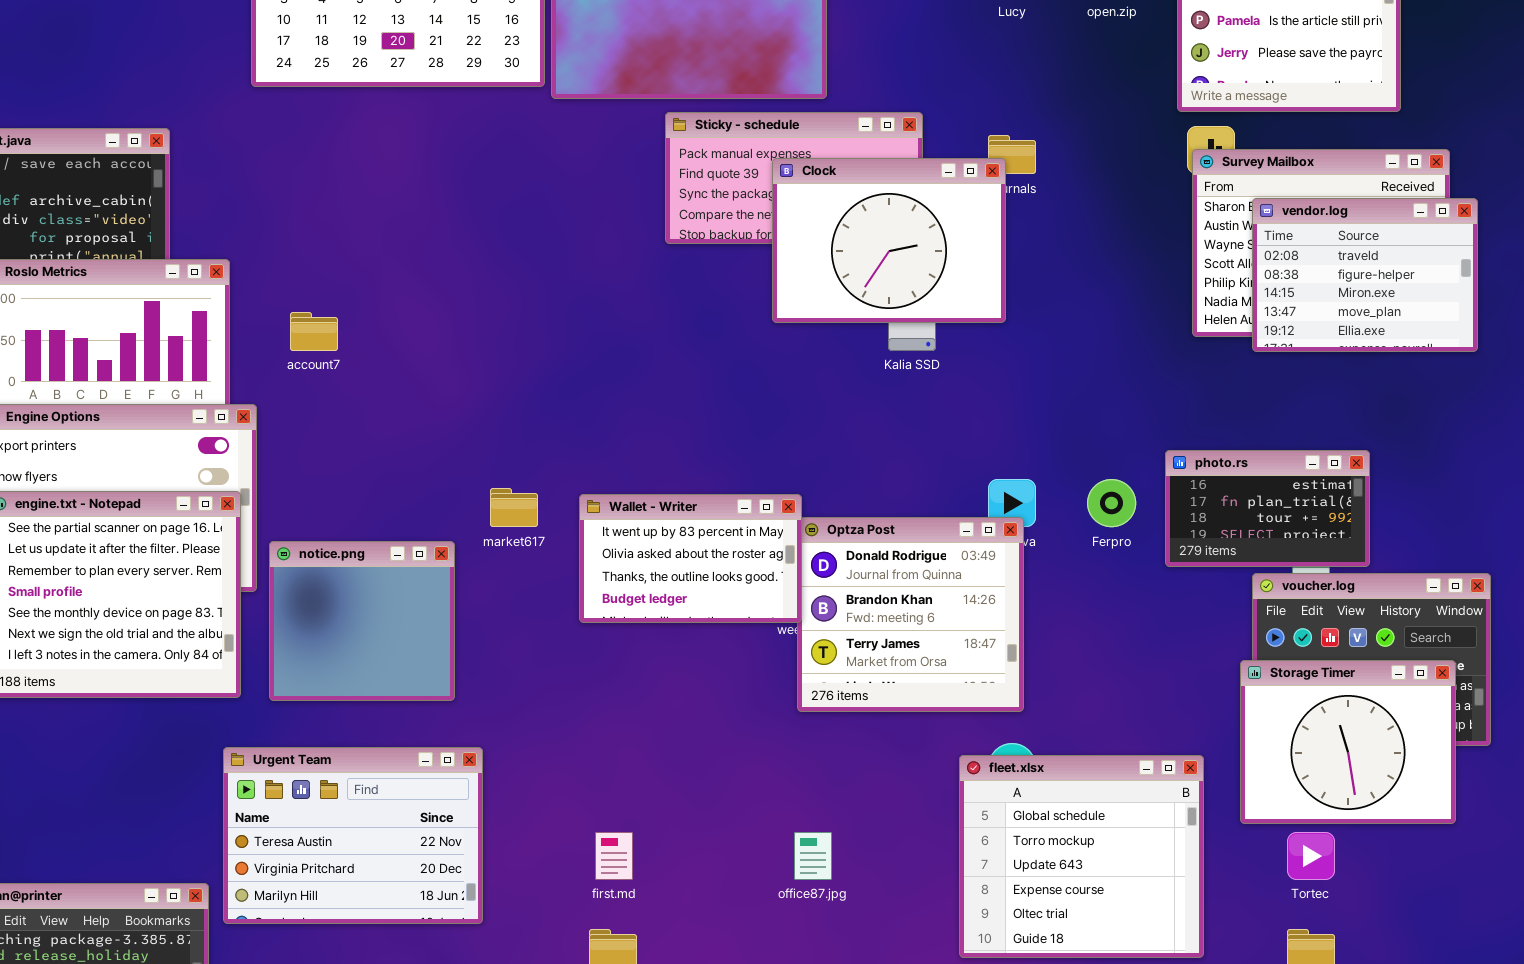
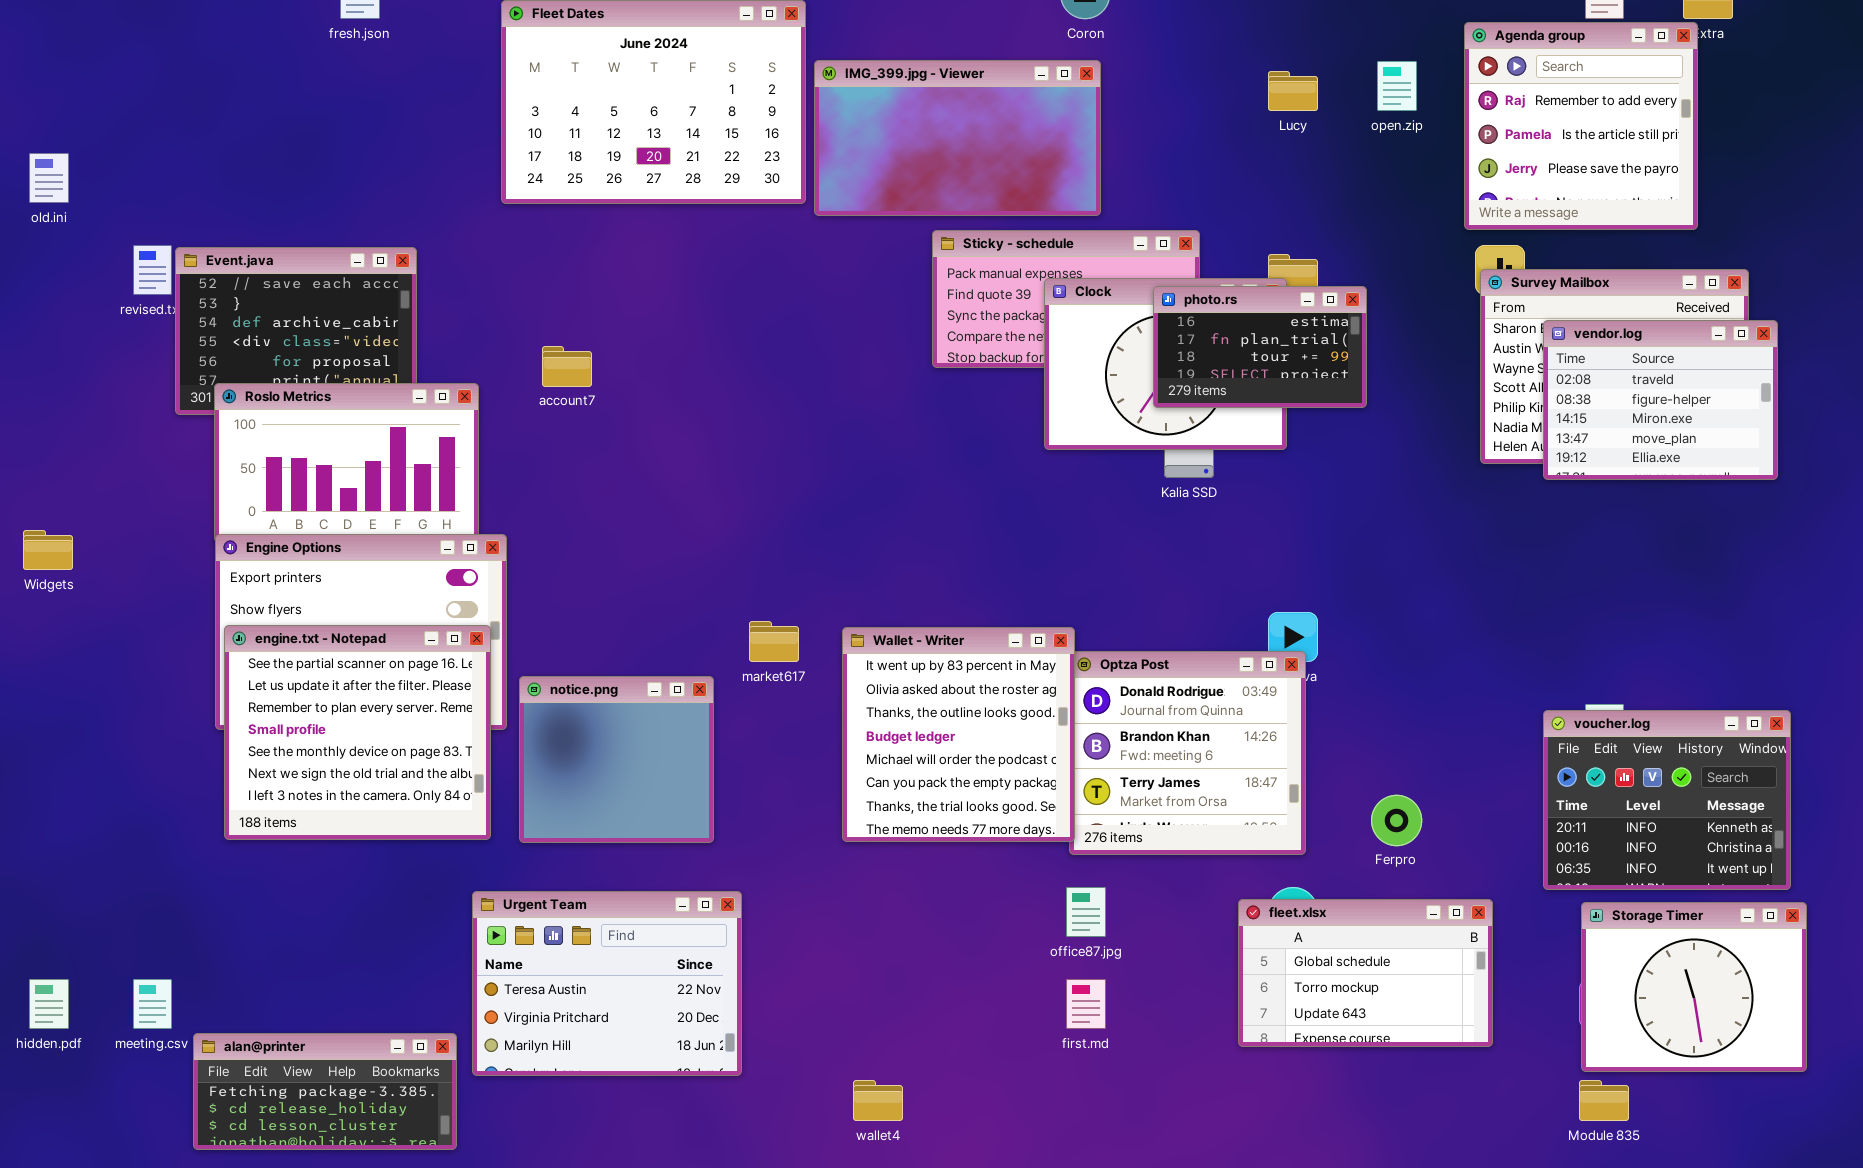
account7: [290,312,338,351] -> [542,346,592,387], moved
photo.rs: [1165,450,1370,567] -> [1153,286,1367,408], moved
Ferpro: [1087,479,1136,527] -> [1371,795,1422,846], moved
Wallet - Writer: [579,494,802,623] -> [842,627,1075,842], resized
Storage Timer: [1240,660,1456,824] -> [1581,902,1807,1072], moved
fleet.xlsx: [959,755,1204,958] -> [1238,899,1493,1047], resized
first.md: [595,832,633,880] -> [1066,979,1106,1029], moved
office87.jpg: [794,832,832,880] -> [1066,887,1106,937], moved

